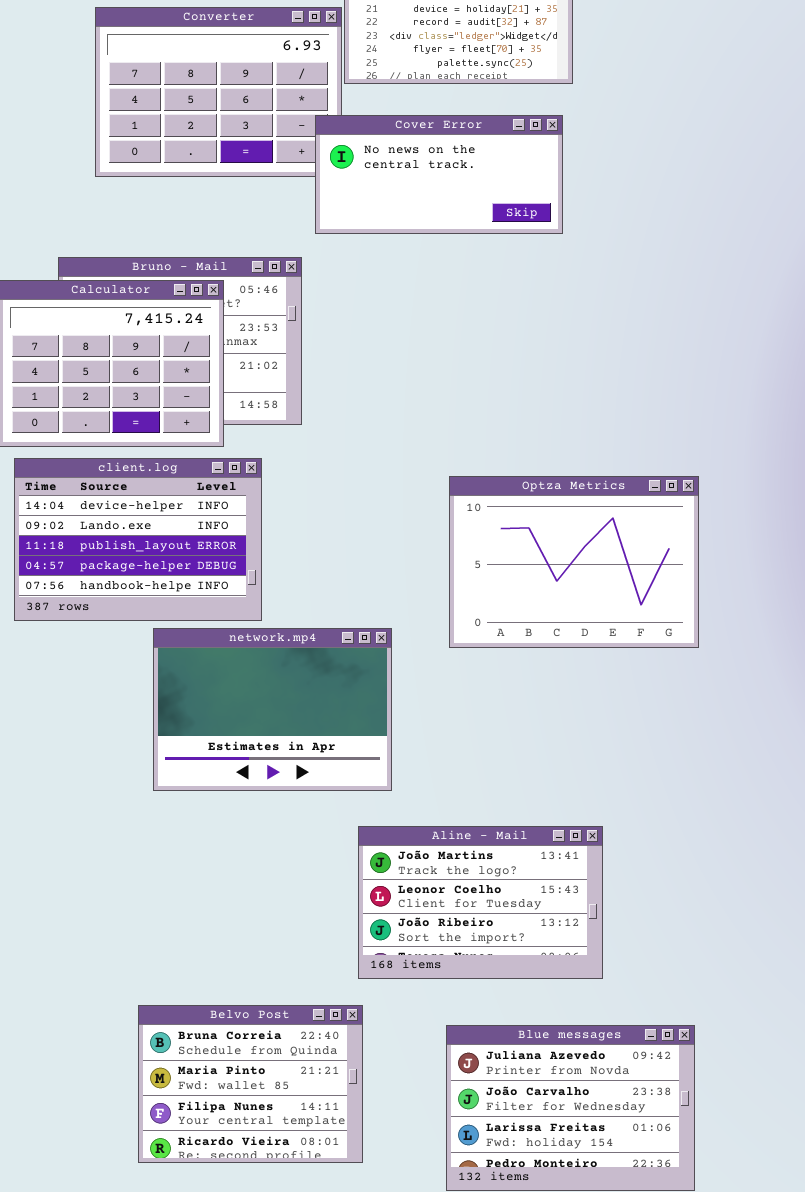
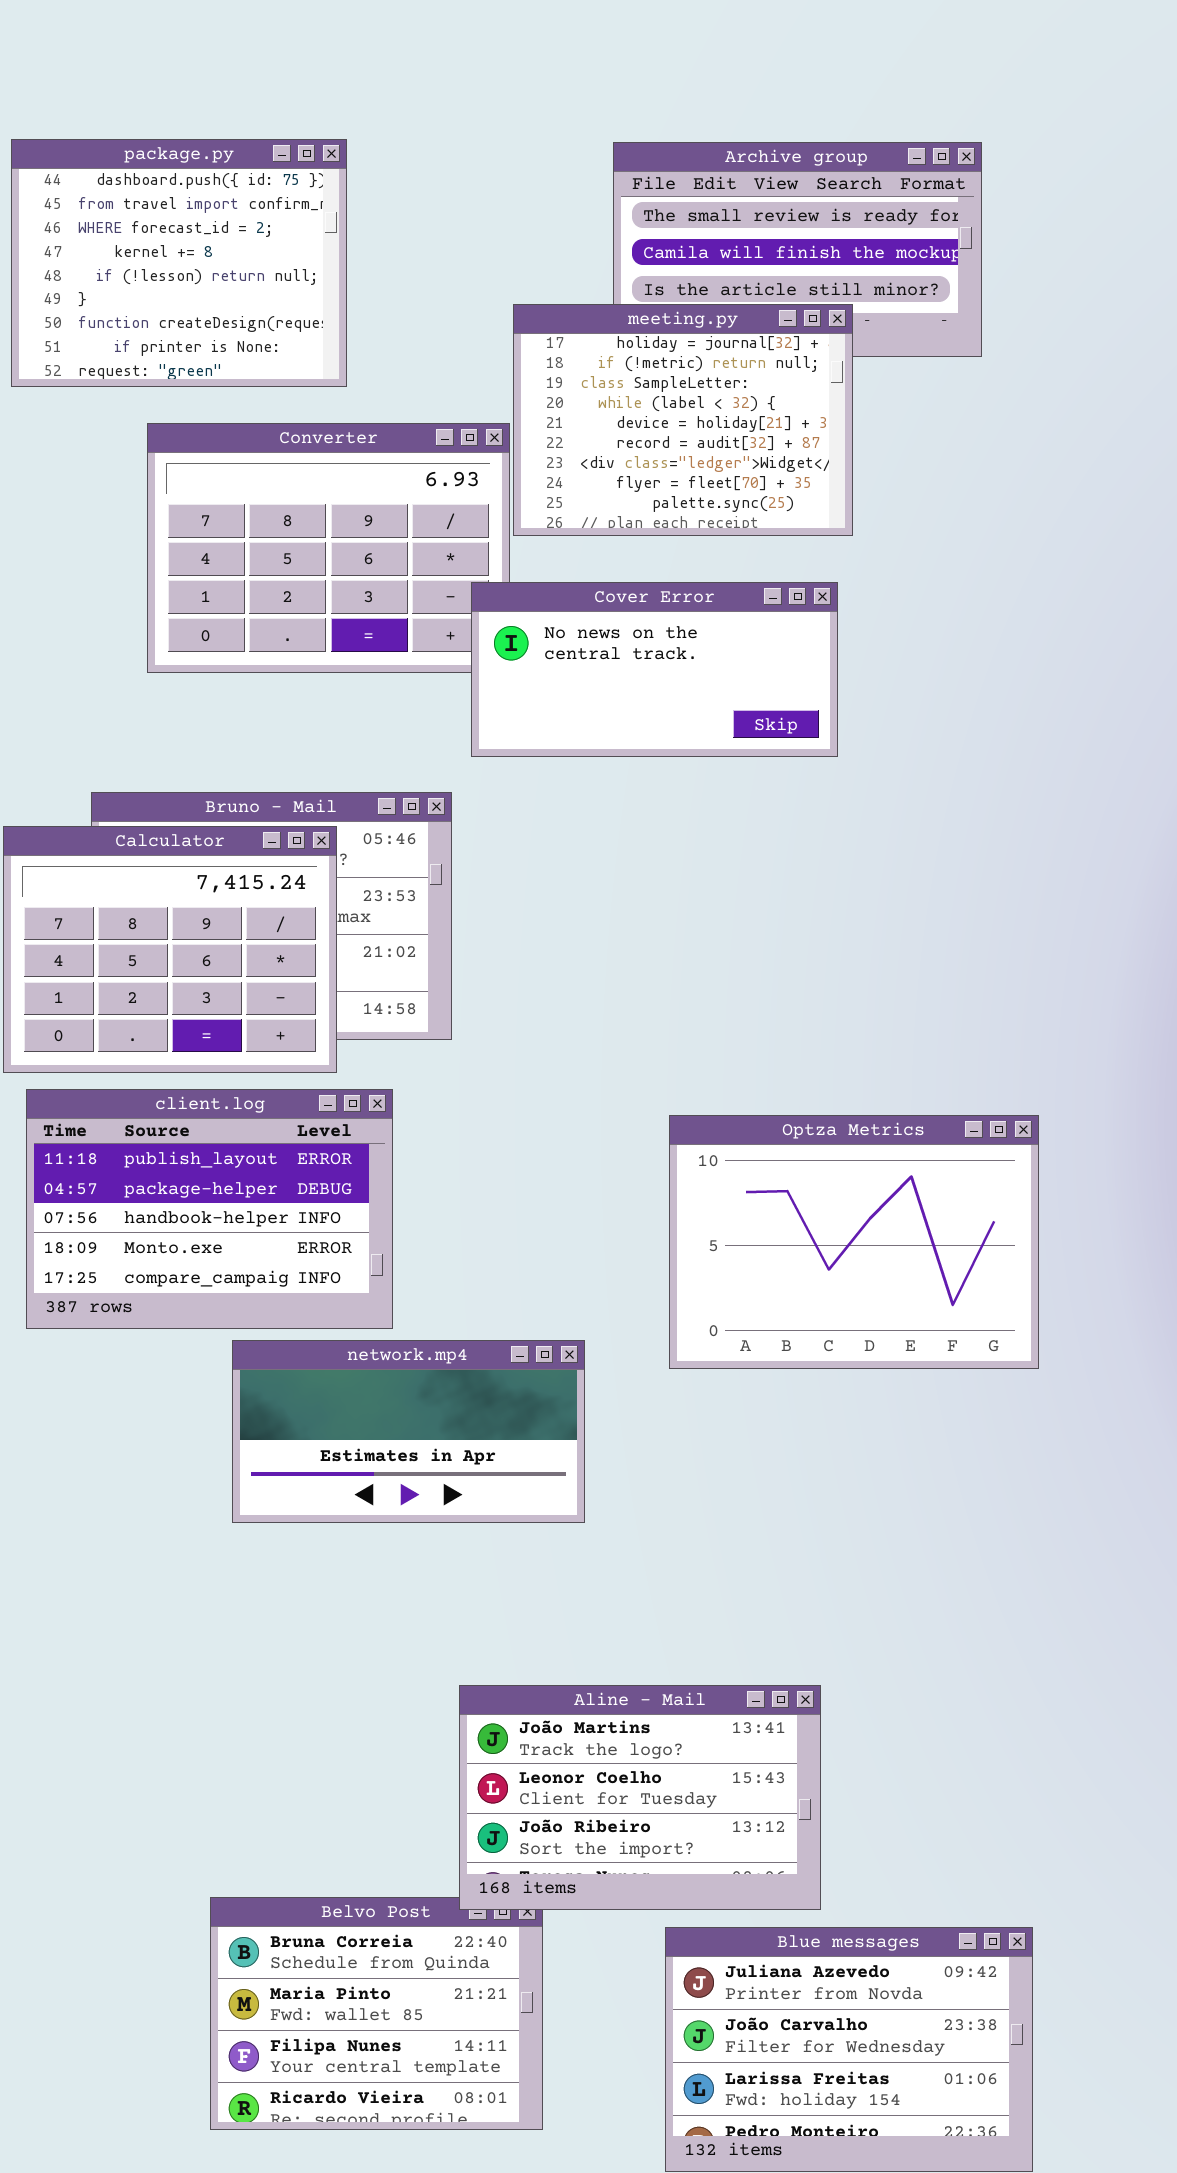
client.log: [14,458,262,621] -> [26,1089,393,1329], scrolled down 2 rows
network.mp4: [153,628,392,791] -> [232,1340,585,1523], resized
Aline - Mail: [358,826,603,979] -> [459,1685,821,1910], moved

